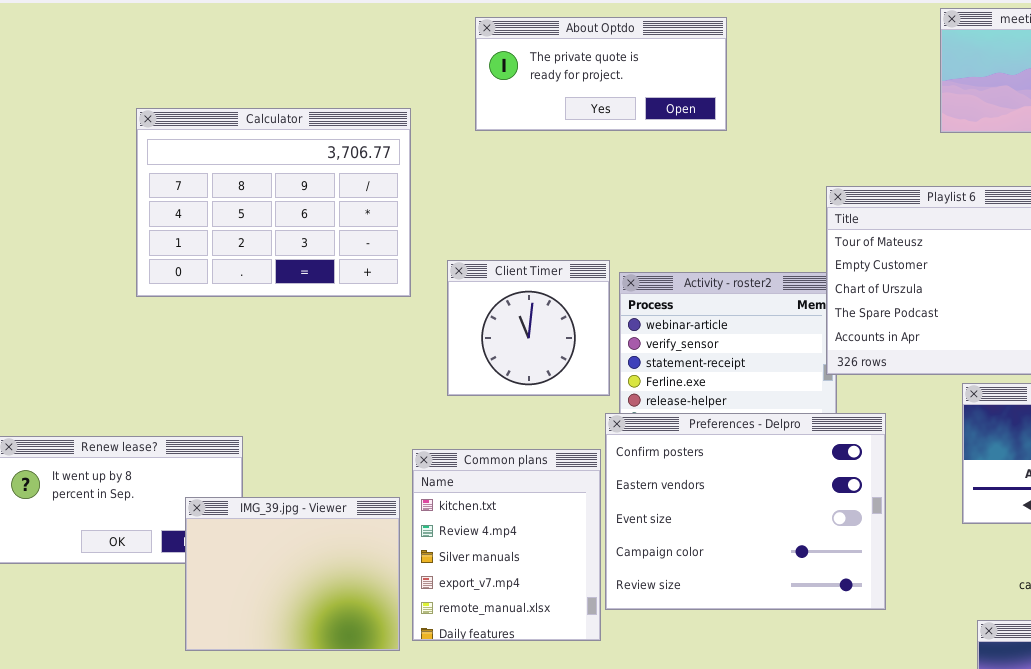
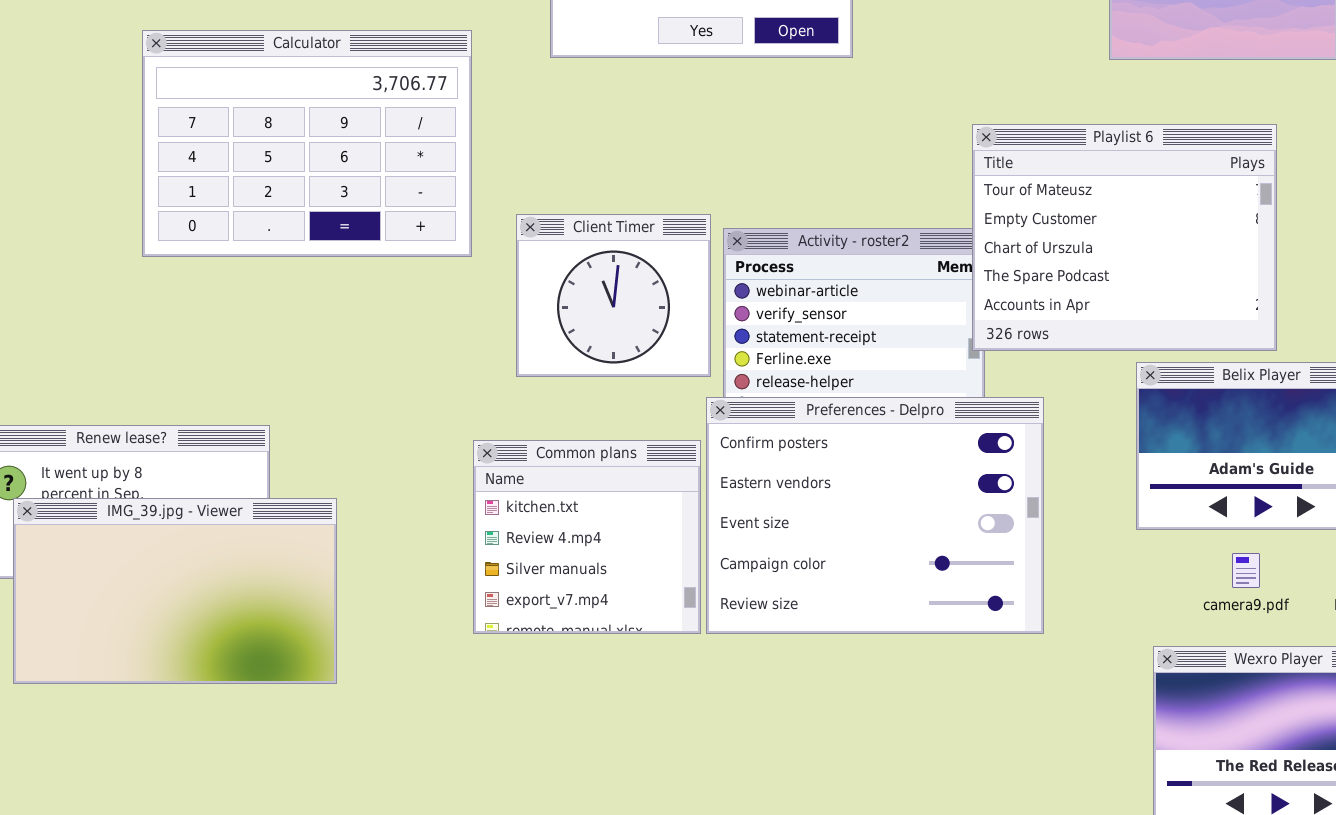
Common plans: [412,449,601,641] -> [473,440,701,634], resized
IMG_39.jpg - Viewer: [185,497,400,651] -> [13,498,337,684], moved, resized

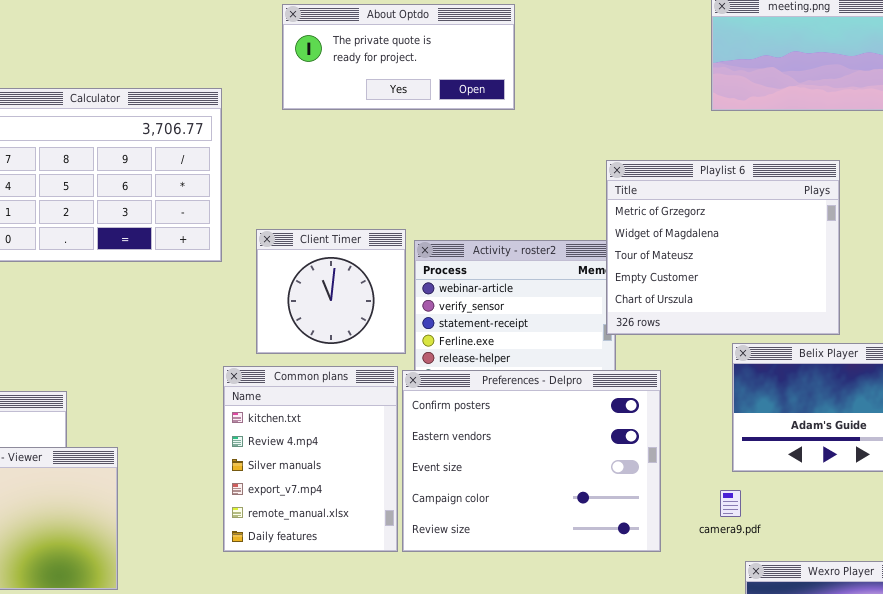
Playlist 6: [972,124,1277,351] -> [606,160,840,335], scrolled up 2 rows
Common plans: [473,440,701,634] -> [223,366,398,552], resized
camera9.pdf: [1232,553,1260,588] -> [720,490,741,517], moved

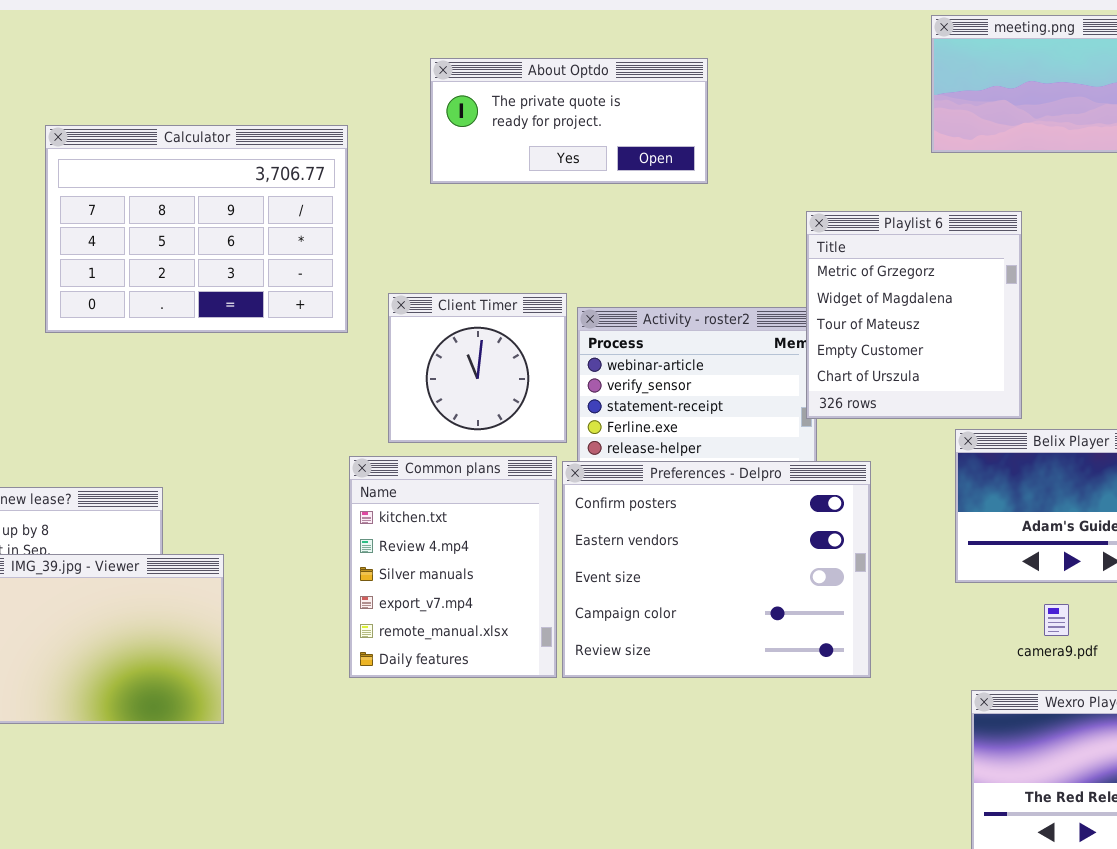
About Optdo: [282,4,515,110] -> [430,58,708,184], moved
Playlist 6: [606,160,840,335] -> [806,211,1022,419], resized
camera9.pdf: [720,490,741,517] -> [1044,604,1069,636], moved

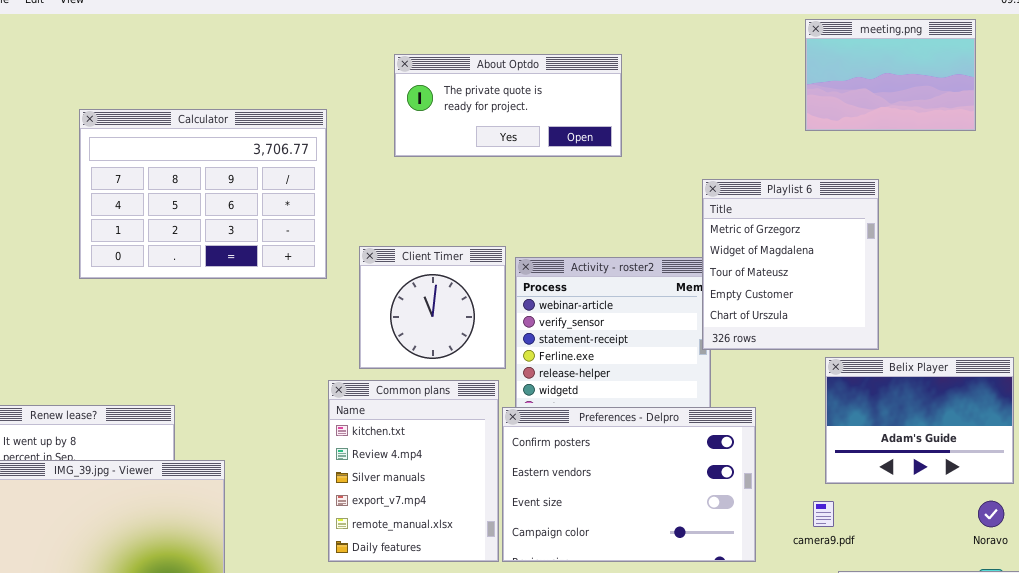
Preferences - Delpro: [562,461,871,678] -> [502,407,756,562], resized
camera9.pdf: [1044,604,1069,636] -> [813,501,834,527], moved

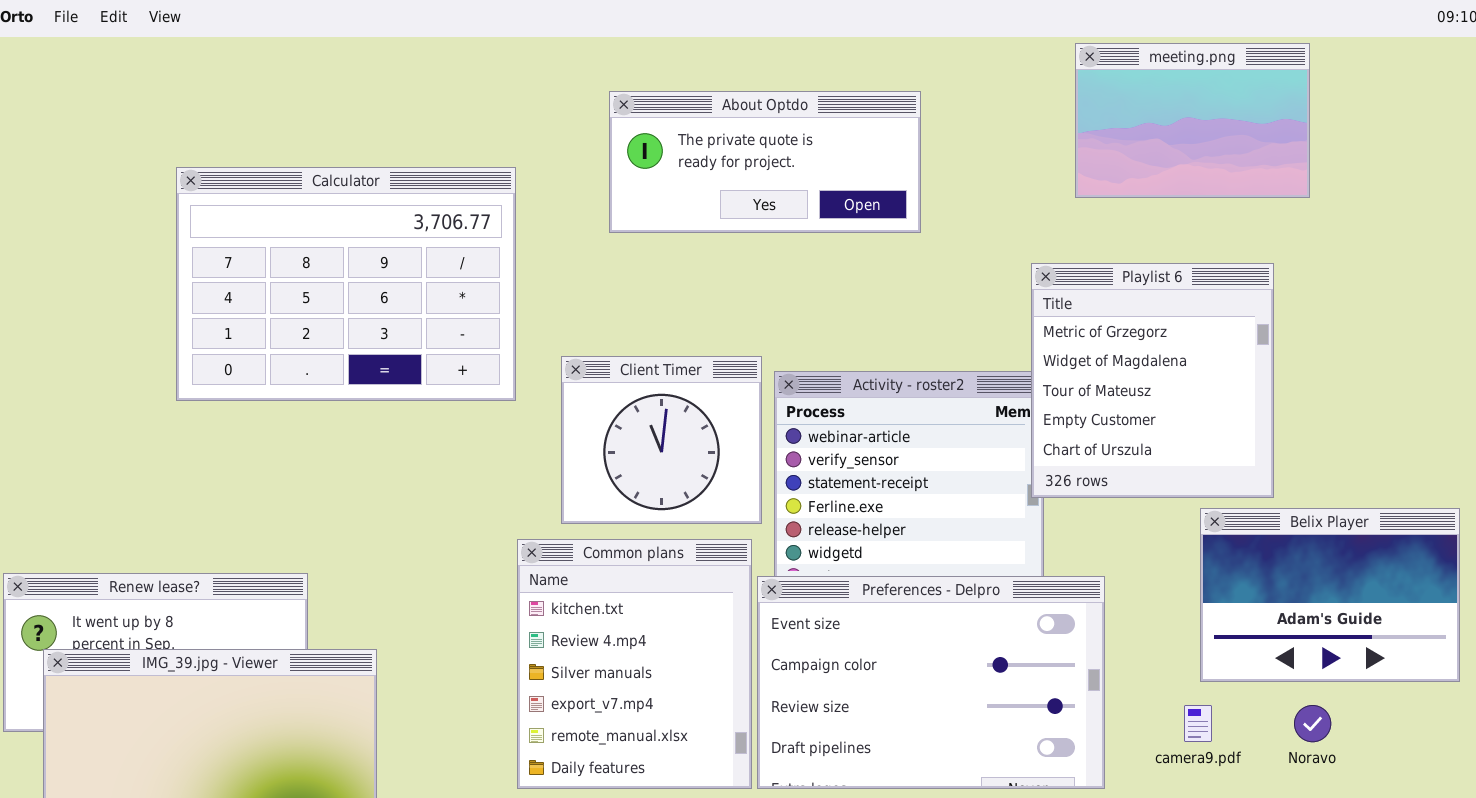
meeting.png: [805,19,976,131] -> [1075,43,1310,198], moved
Preferences - Delpro: [502,407,756,562] -> [757,576,1105,789], scrolled down 2 rows
Noravo: [978,501,1004,527] -> [1294,705,1331,742], moved

